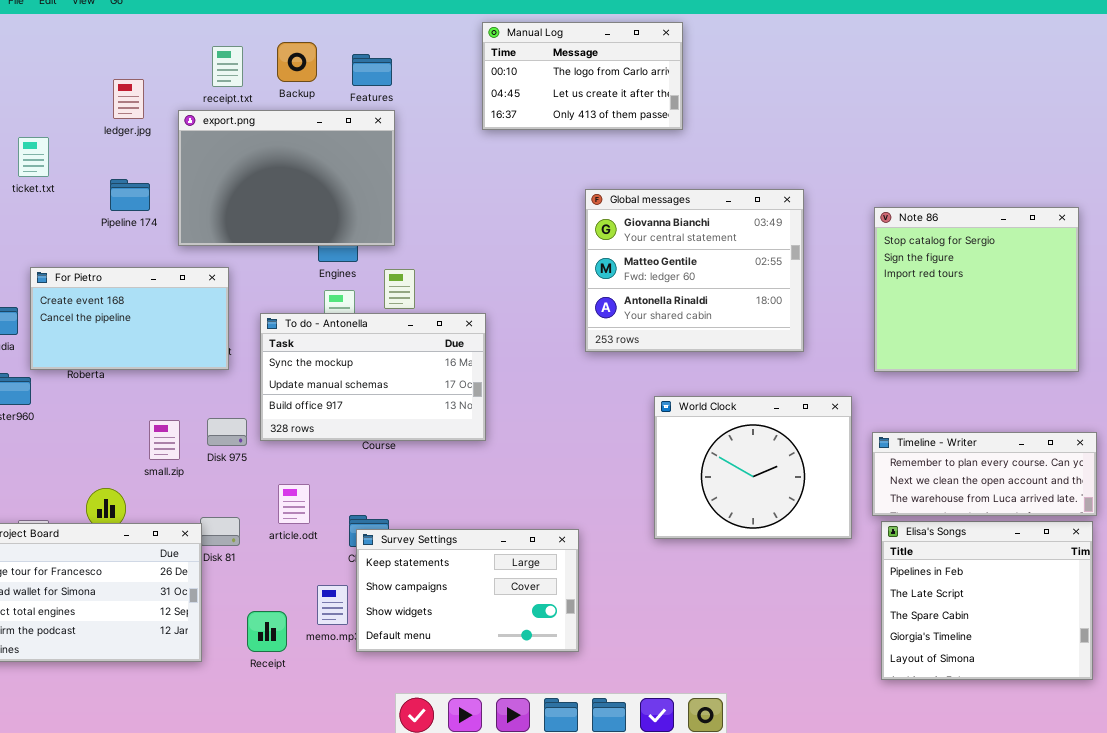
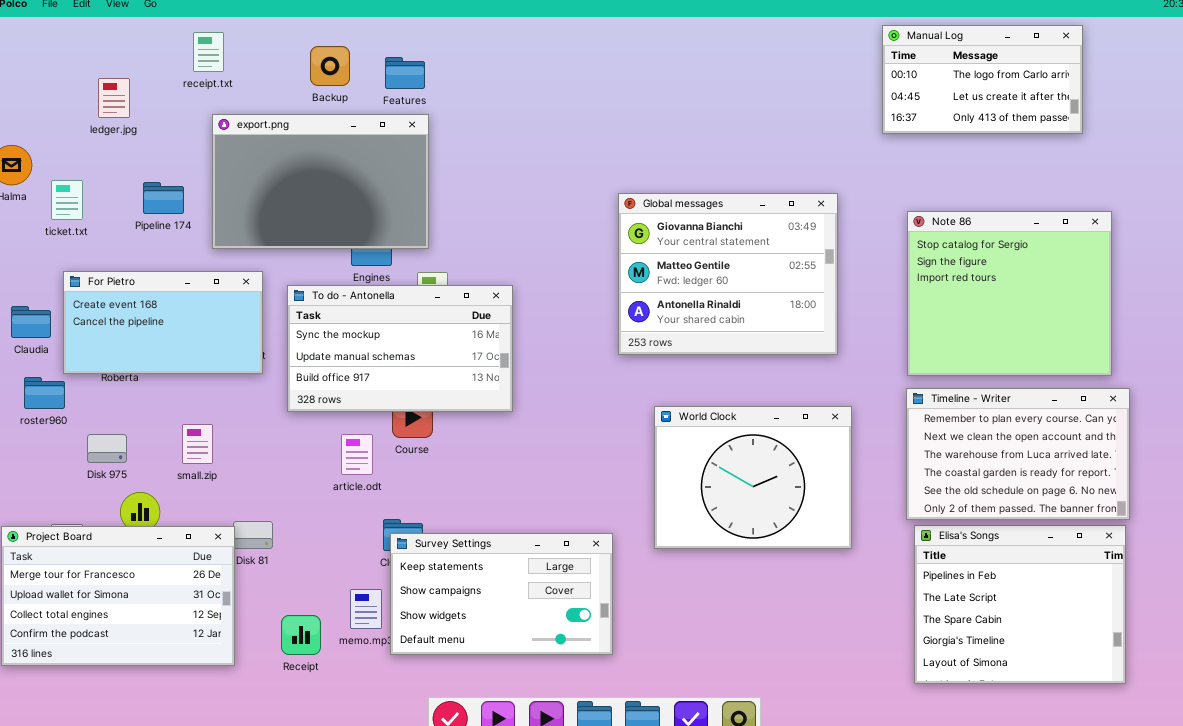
Manual Log: [482,22,683,130] -> [882,25,1083,134], moved
receipt.txt: [212,46,243,87] -> [193,32,224,72], moved
ledger.jpg: [113,79,144,119] -> [98,78,130,118], moved
ticket.txt: [18,137,49,177] -> [51,180,83,220], moved
To do - Antonella: [260,313,486,441] -> [287,285,513,412], moved
World Clock: [654,396,852,539] -> [654,406,852,549], moved
Disk 975: [207,418,247,446] -> [87,434,127,463], moved
Timeline - Writer: [872,432,1097,516] -> [906,388,1130,520], resized
article.odt: [278,484,310,524] -> [341,434,373,475], moved

